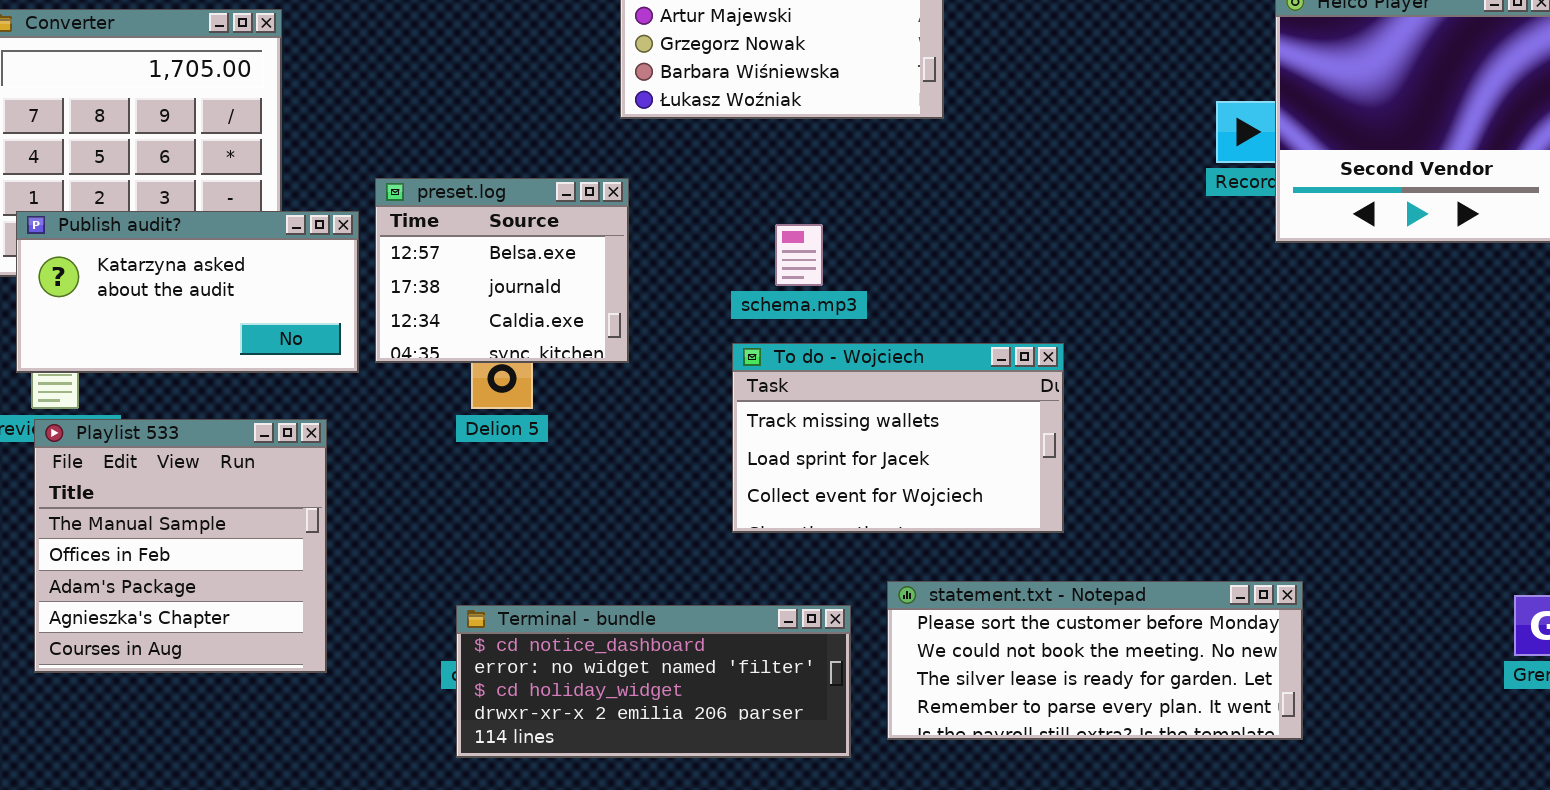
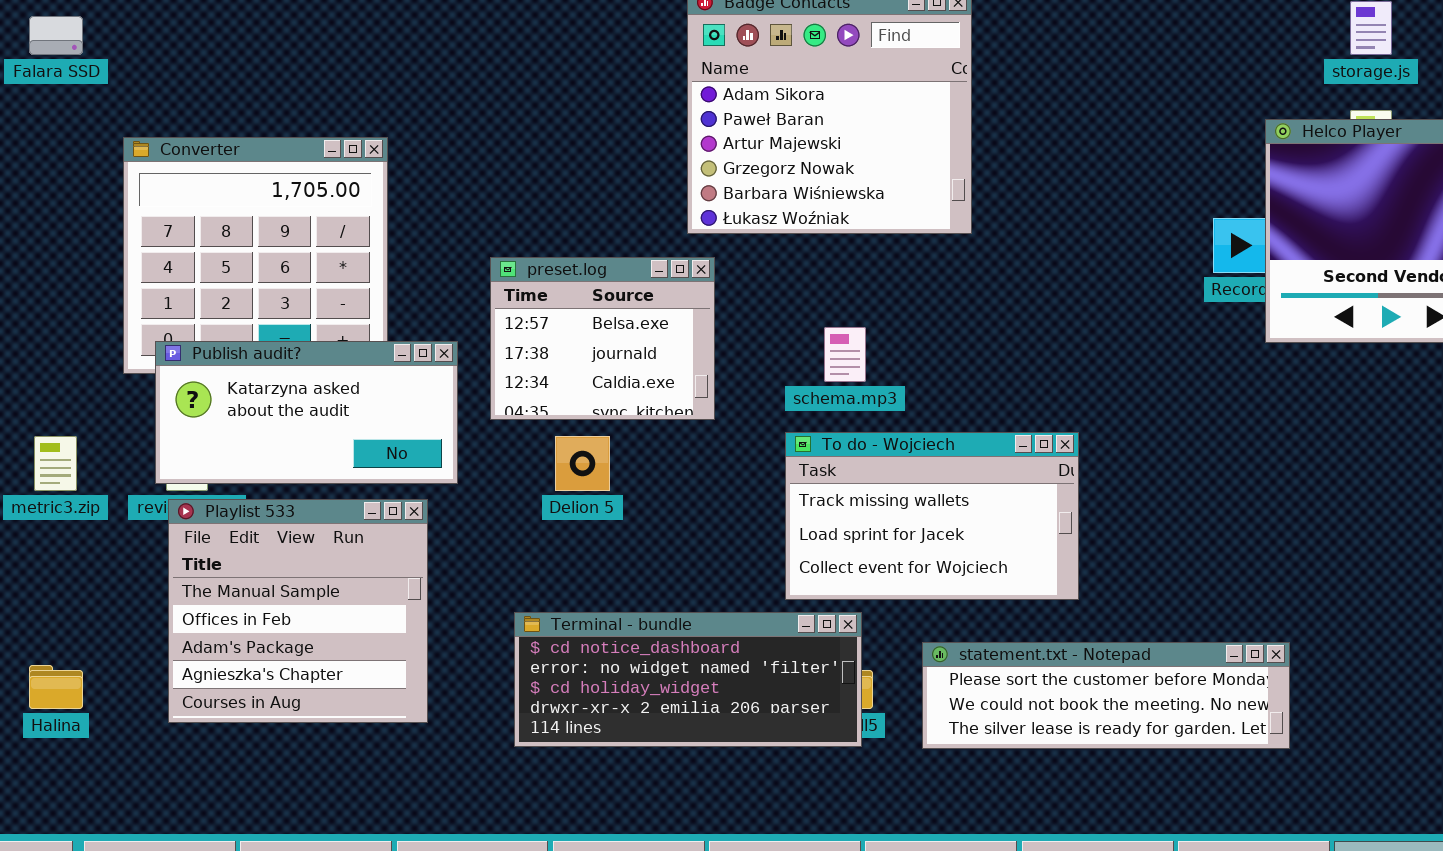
preset.log: [375,178,629,363] -> [490,257,715,420], moved
Publish audit?: [16,211,359,373] -> [155,341,458,484], moved
statement.txt - Notepad: [887,581,1303,740] -> [922,642,1290,749], resized
Terminal - bundle: [456,605,851,758] -> [514,612,862,747], moved

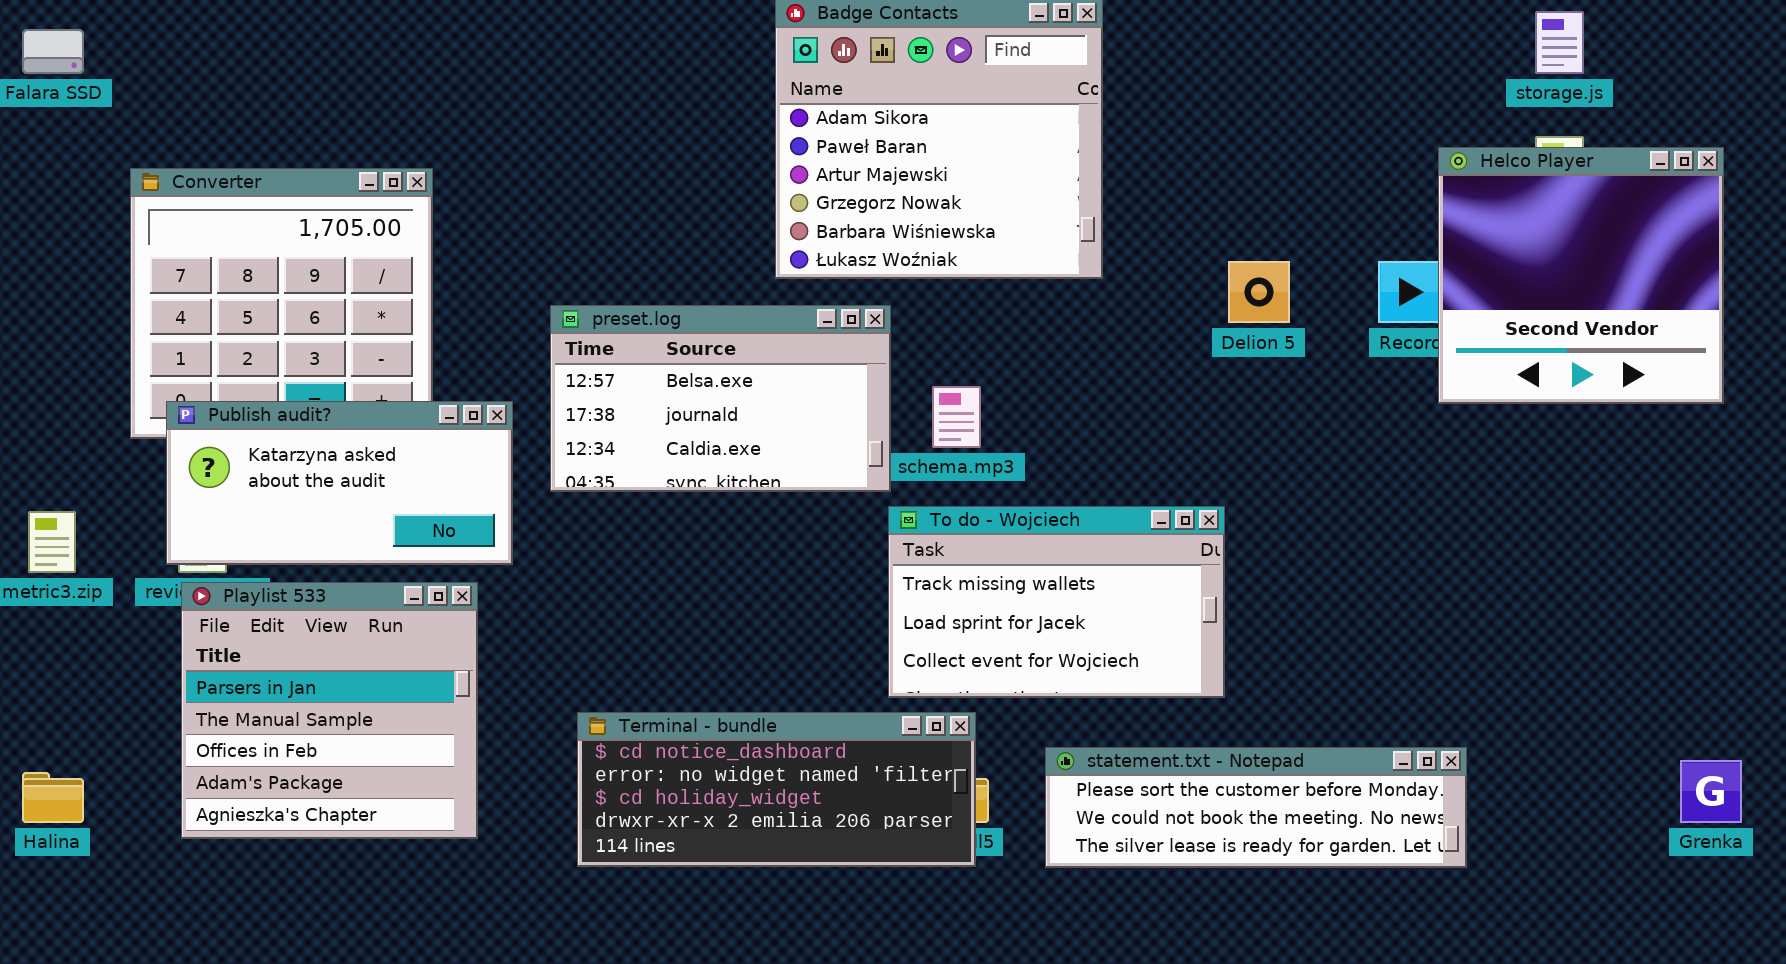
preset.log: [490,257,715,420] -> [550,305,891,492], resized
Delion 5: [555,436,610,491] -> [1228,261,1290,323], moved
Playlist 533: [168,499,428,723] -> [181,582,478,839], scrolled up 1 row

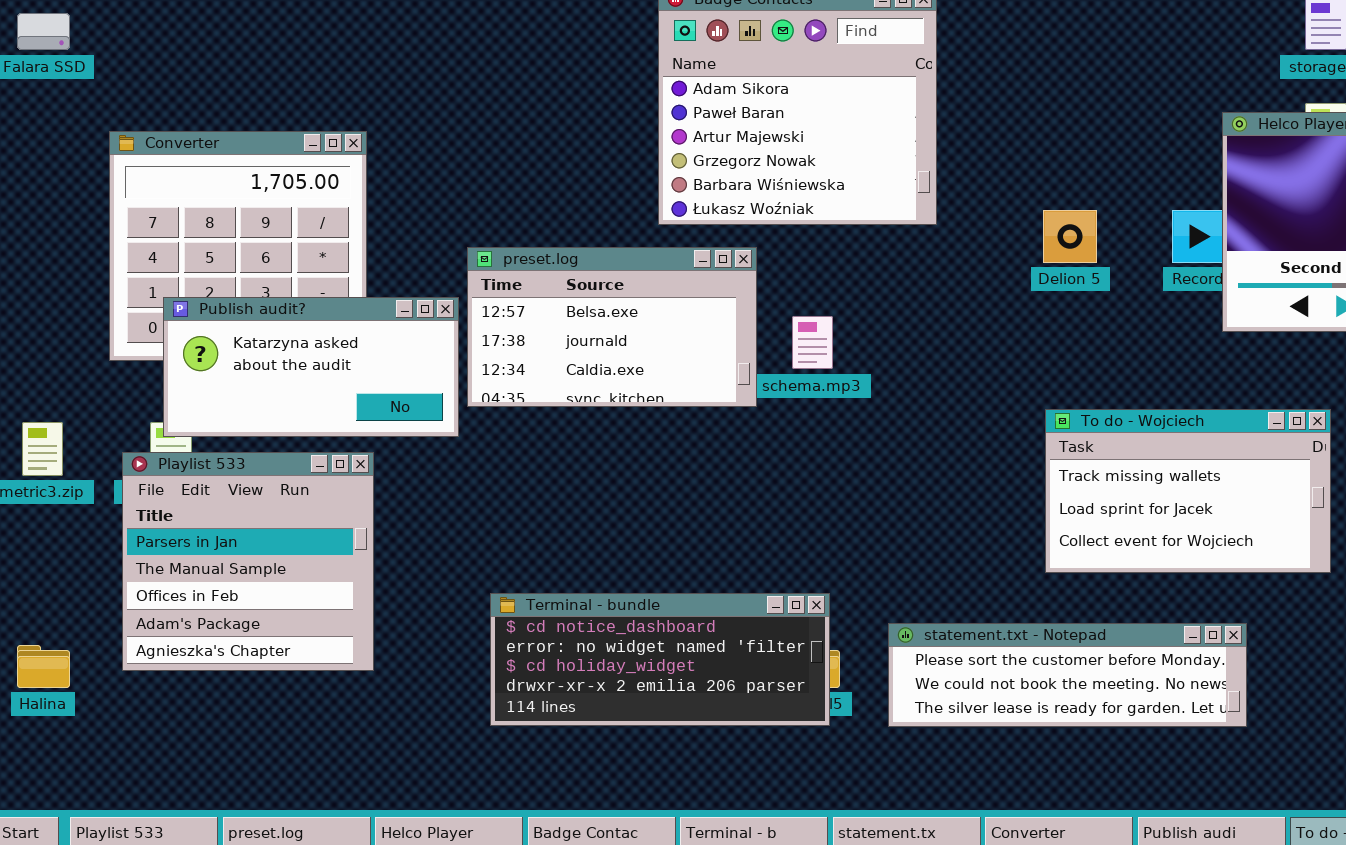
Publish audit?: [166,401,513,565] -> [163,297,459,437], moved
To do - Wojciech: [888,506,1225,698] -> [1045,409,1331,573], moved
Playlist 533: [181,582,478,839] -> [122,452,374,671], moved

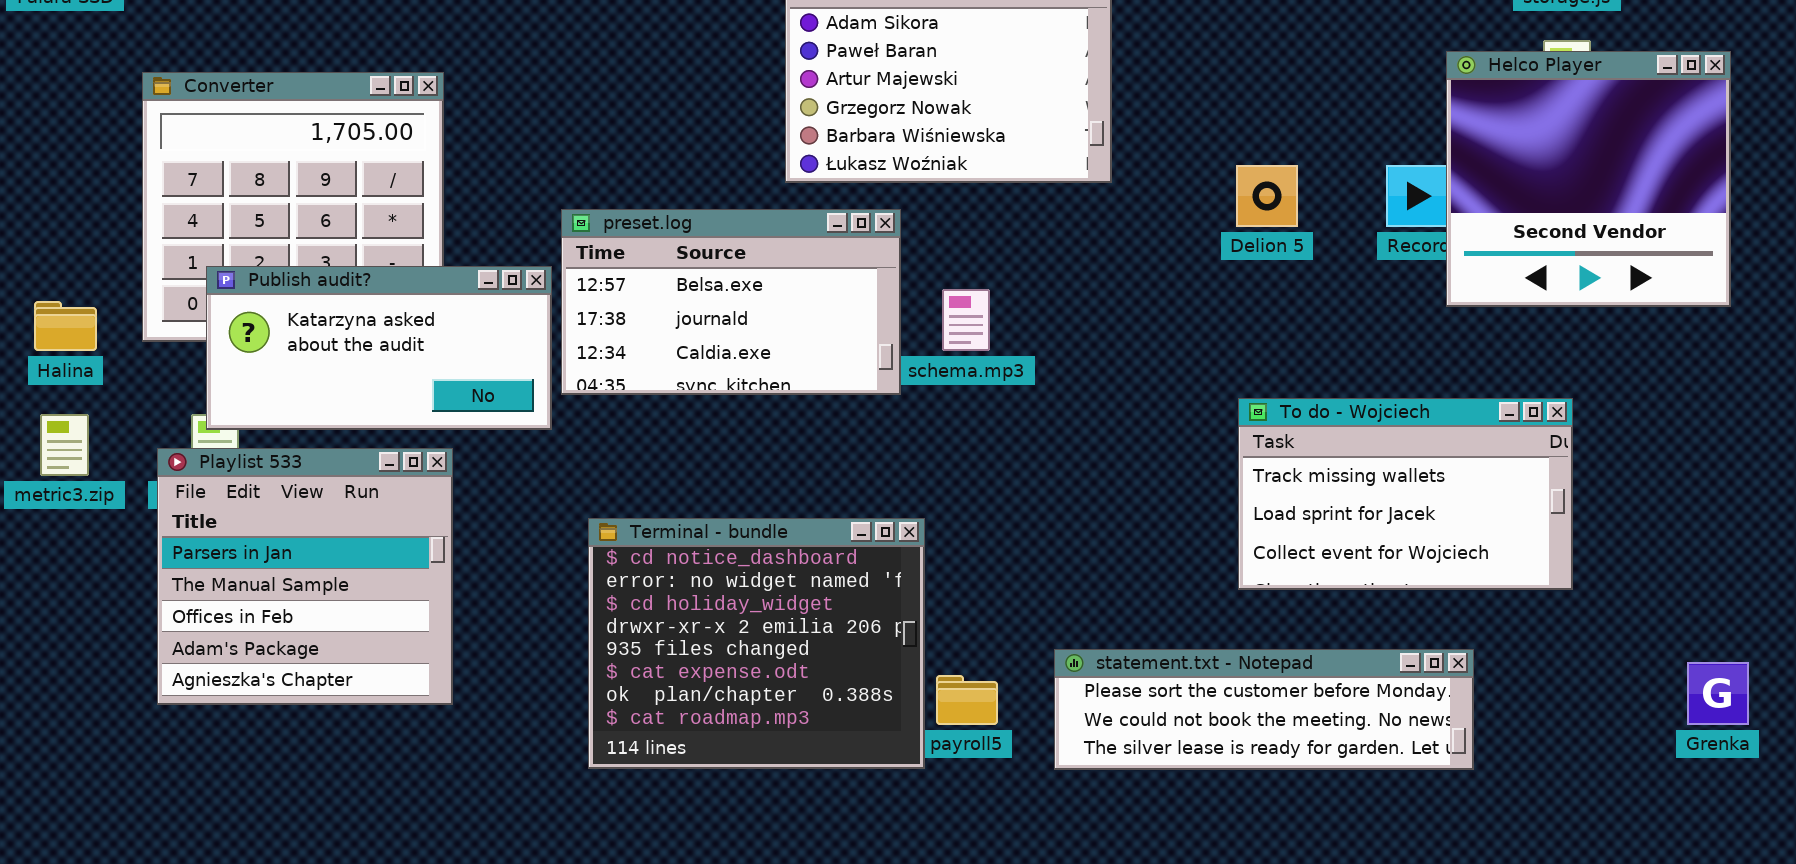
Terminal - bundle: [490,593,830,726] -> [588,518,925,769], resized
Halina: [17,645,70,688] -> [34,301,97,351], moved

